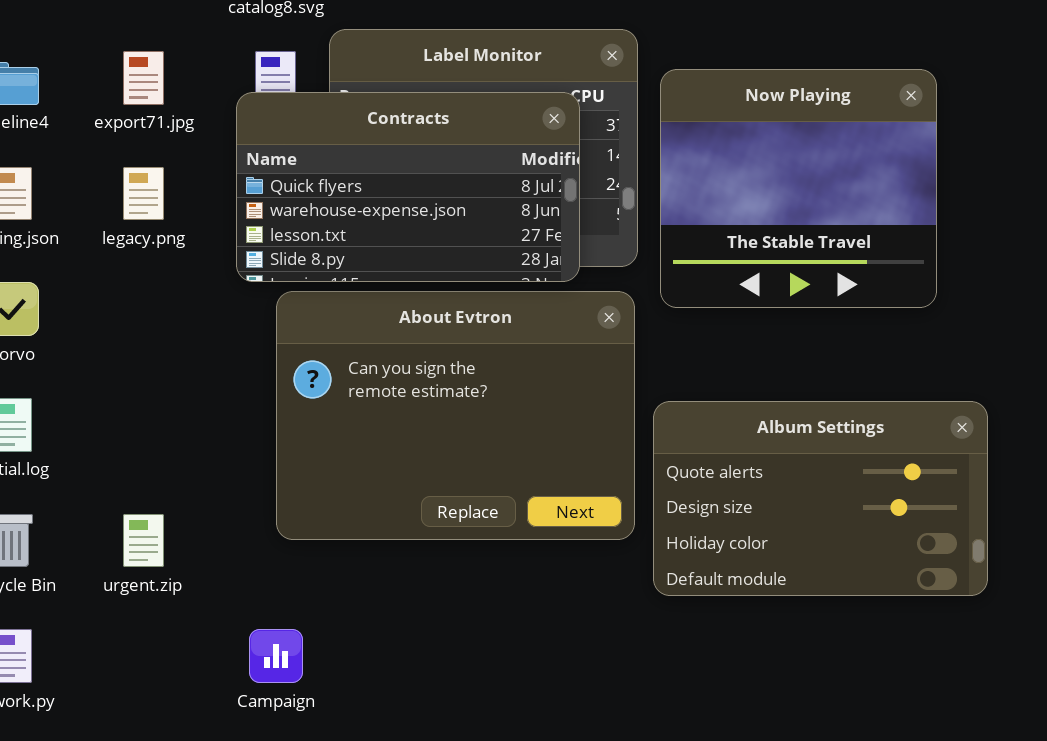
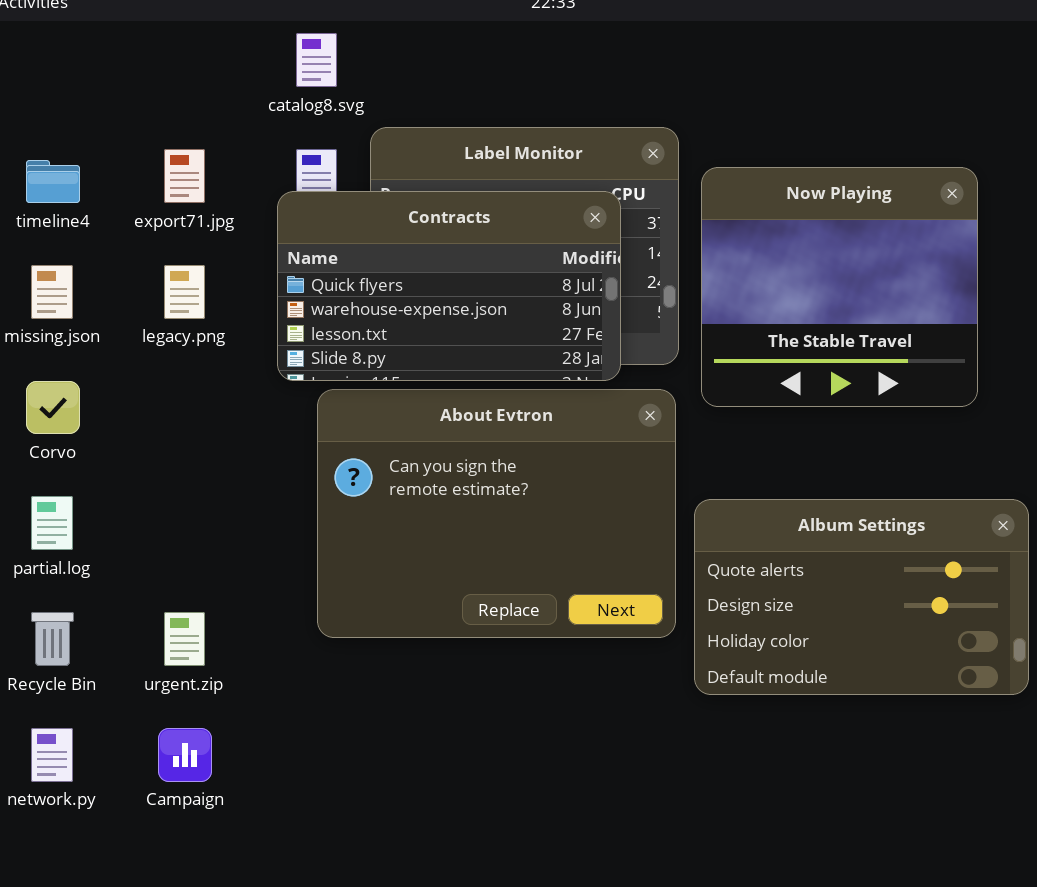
Campaign: [249,629,303,683] -> [158,728,212,782], moved

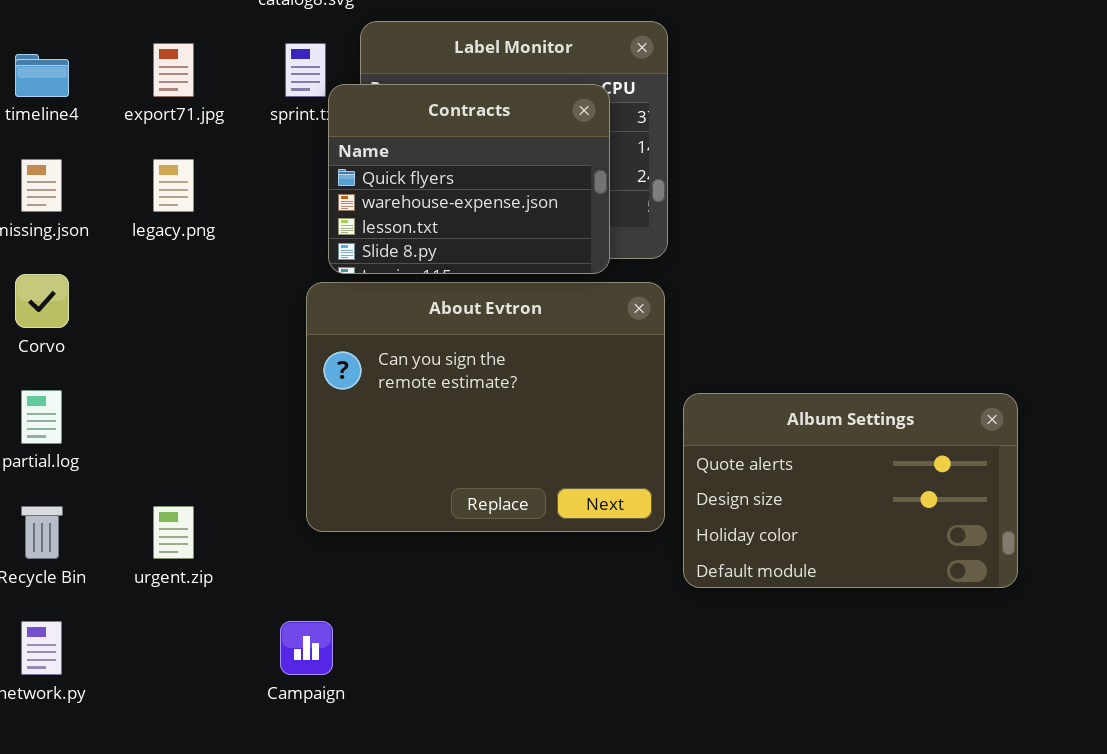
Now Playing: [701,167,978,407] -> none, closed
Contracts: [277,191,621,381] -> [328,84,610,274], resized
Campaign: [158,728,212,782] -> [280,621,333,675], moved

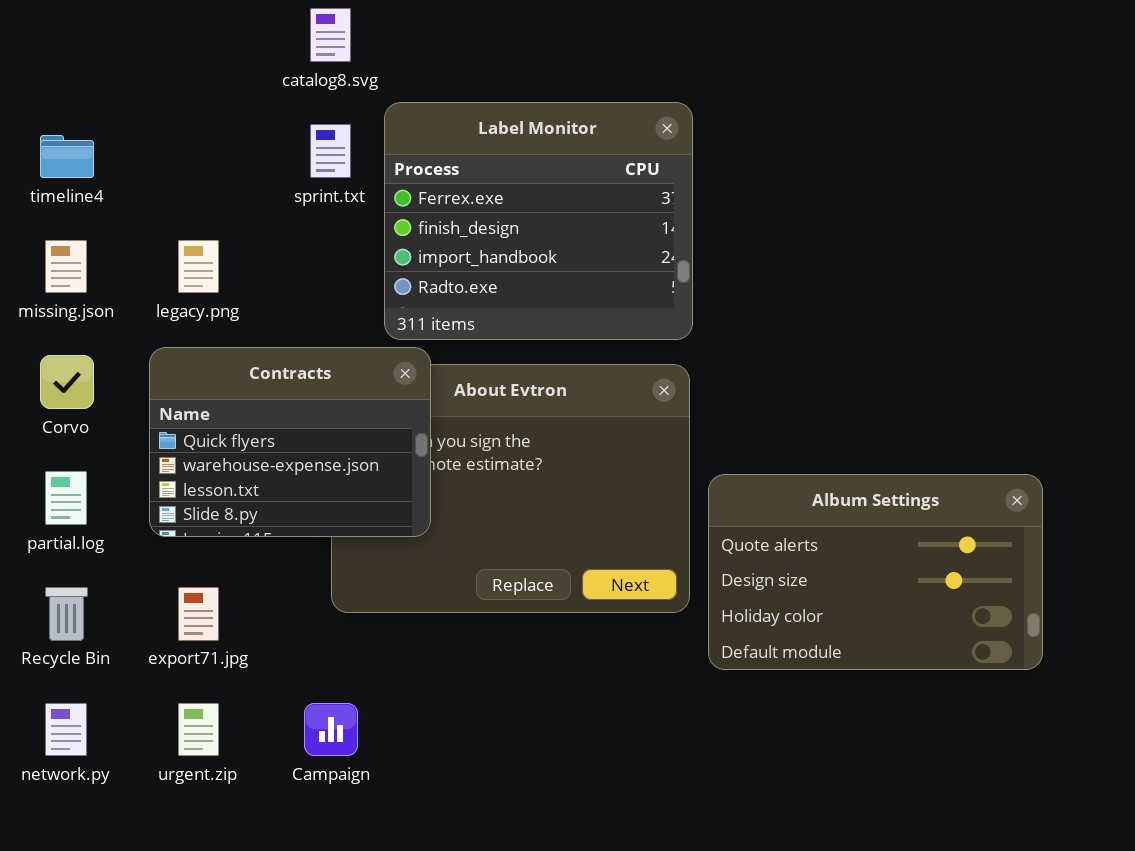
export71.jpg: [153,43,194,97] -> [178,587,219,641], moved
Contracts: [328,84,610,274] -> [149,347,431,537], moved
urgent.zip: [153,506,194,559] -> [178,703,219,756], moved

